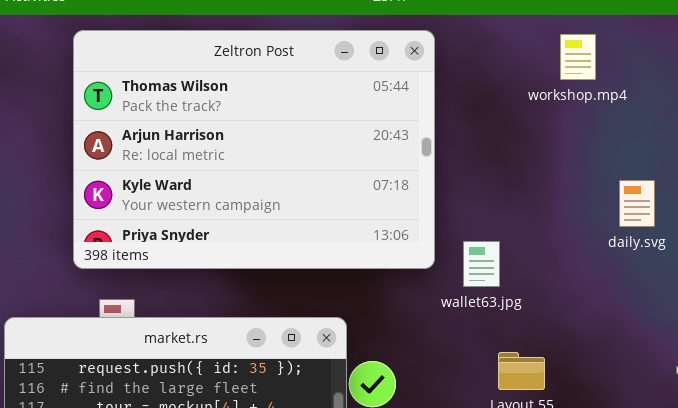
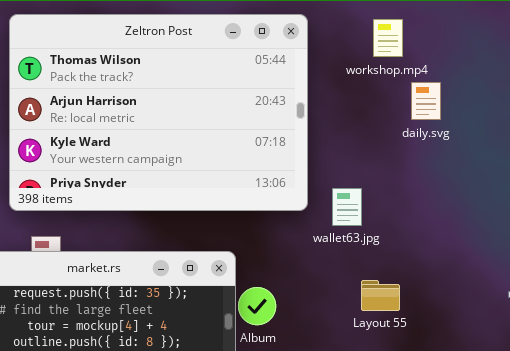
workshop.mp4: [560,34,596,80] -> [373,19,403,57], moved
daily.svg: [619,180,655,227] -> [411,82,441,120], moved

